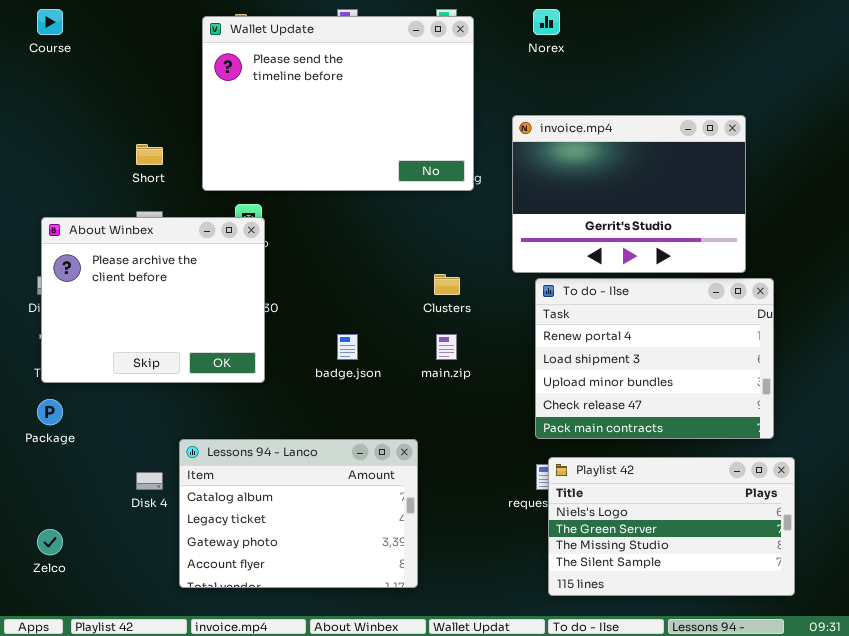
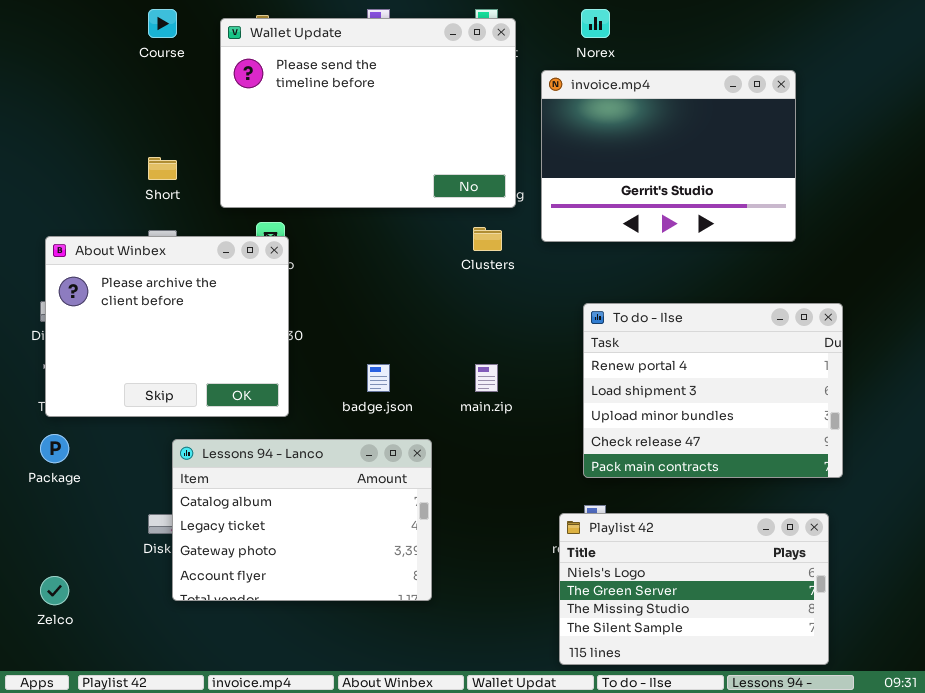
Course: [37,9,63,35] -> [148,9,177,38], moved
invoice.mp4: [512,115,746,273] -> [541,70,796,242], moved
Clusters: [434,274,460,295] -> [473,227,502,251], moved
Lessons 94 - Lanco: [179,439,418,588] -> [172,439,432,601], moved
Playlist 42: [548,457,795,596] -> [559,513,829,665], moved

